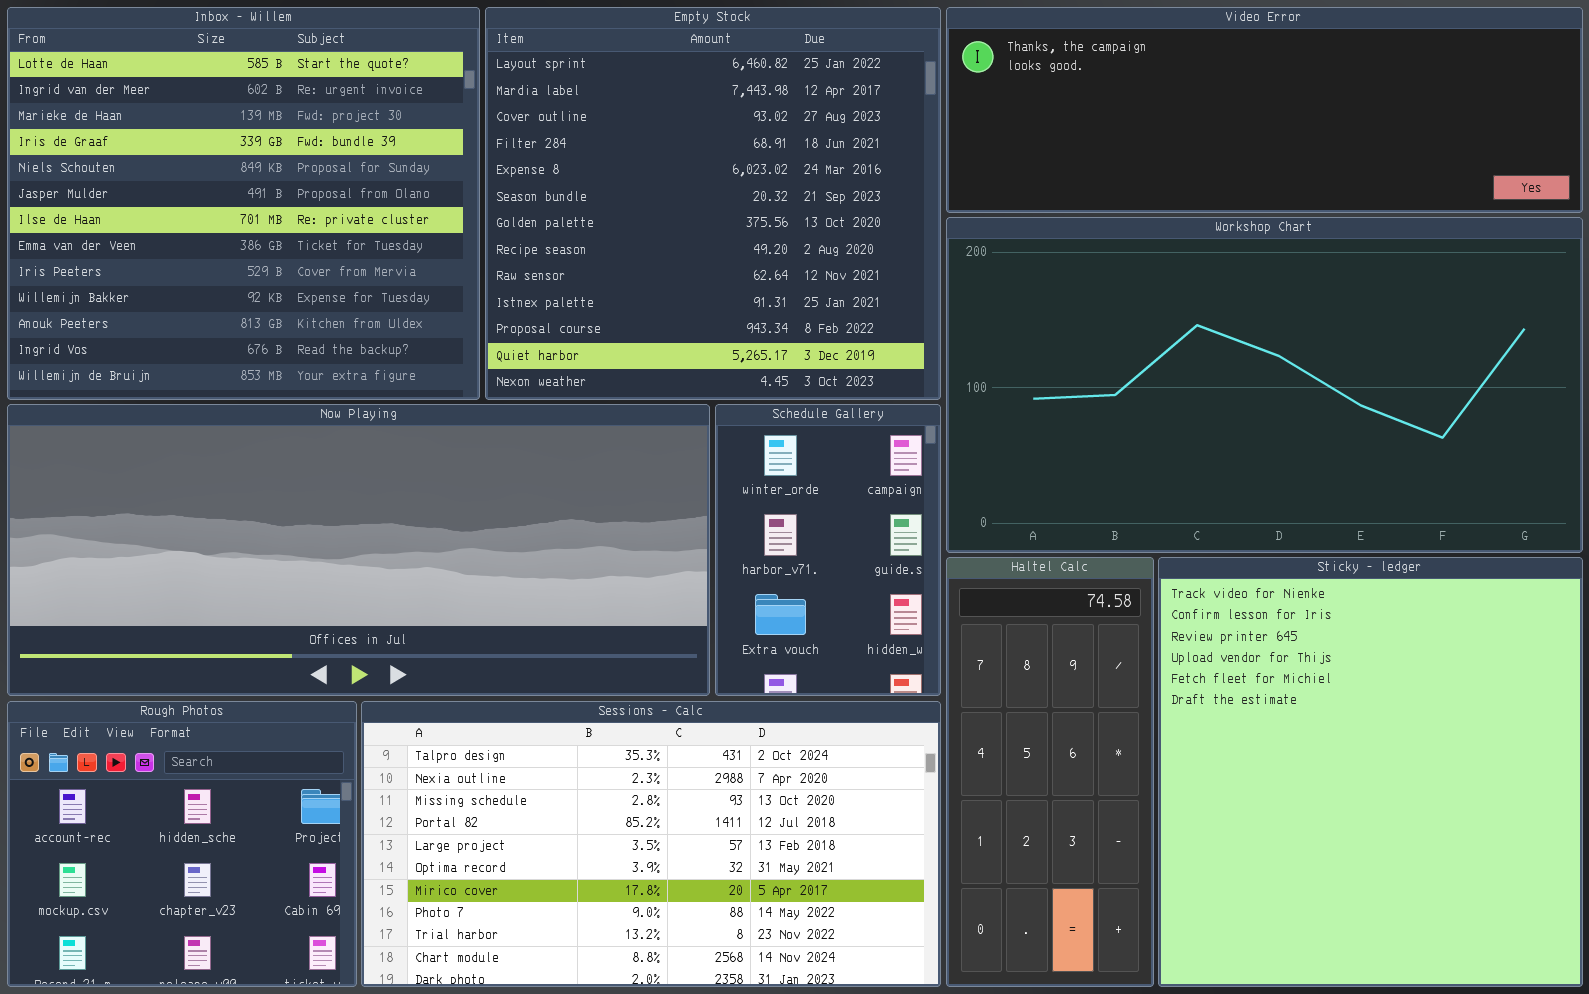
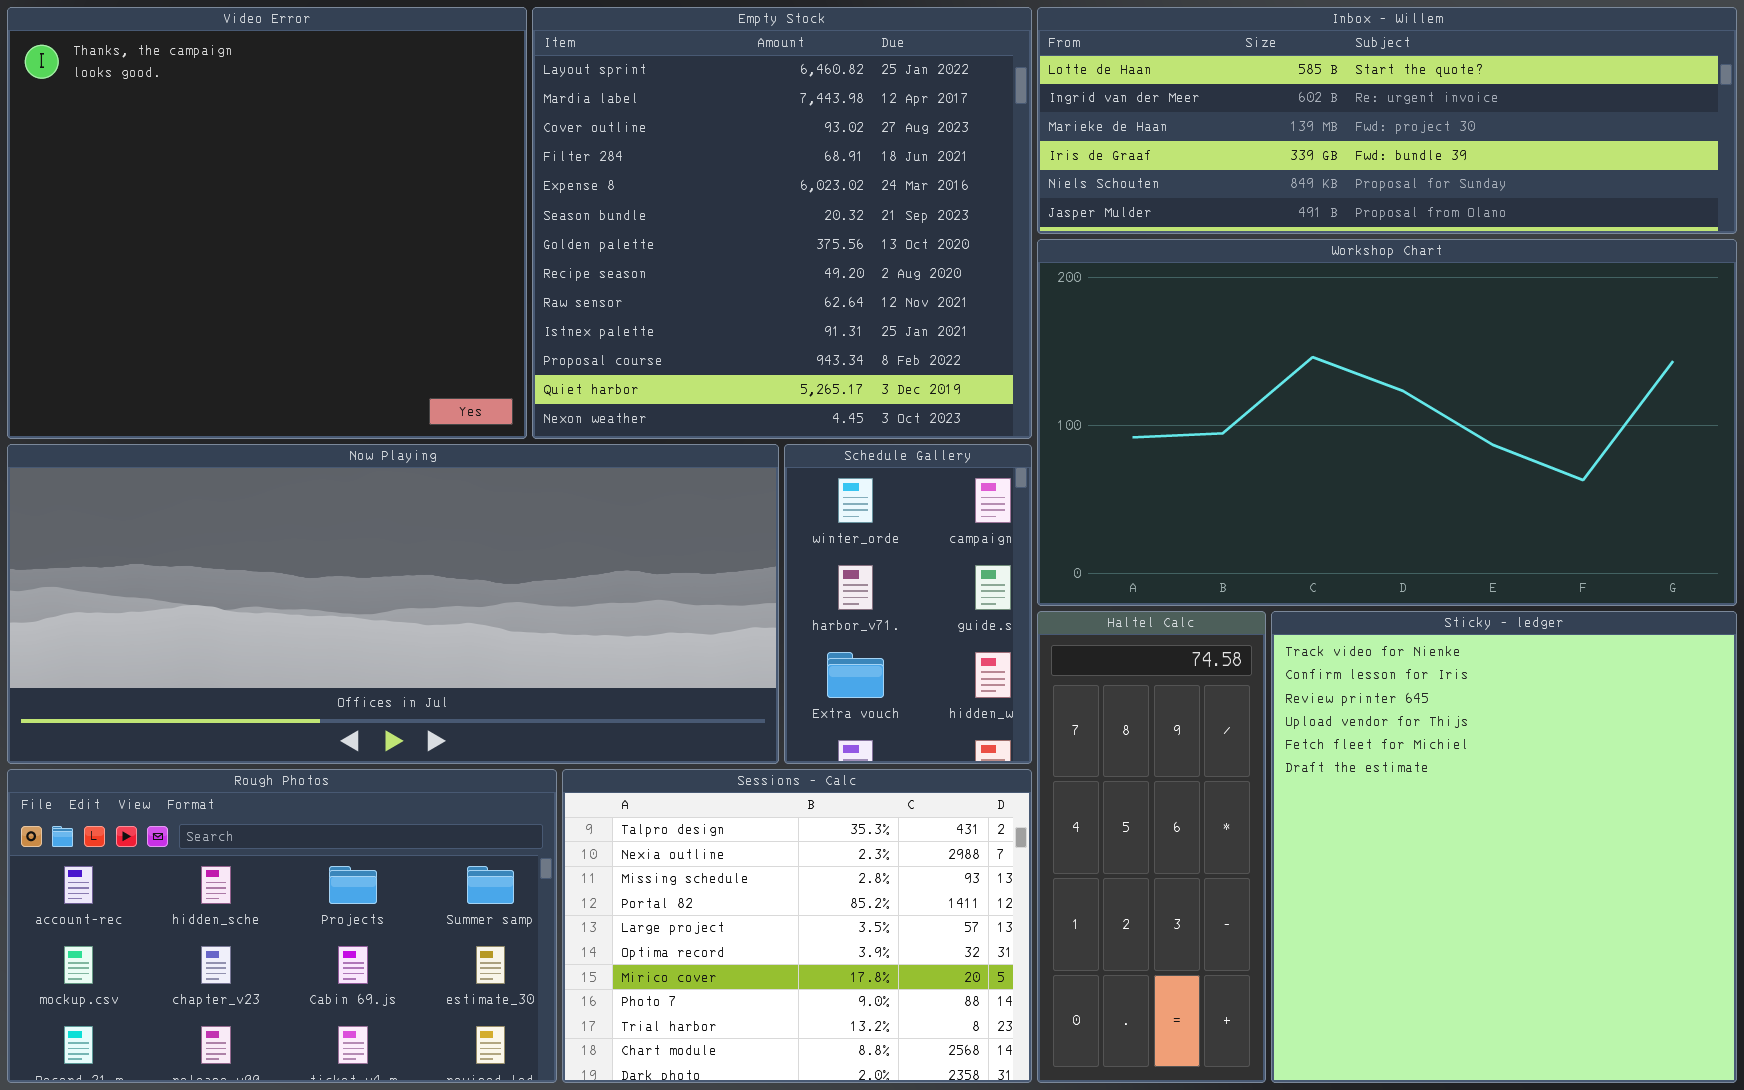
Inbox - Willem: [7,7,480,400] -> [1037,7,1737,234], moved, resized
Video Error: [946,7,1583,213] -> [7,7,527,439], moved, resized
Rough Photos: [7,701,357,987] -> [7,769,557,1083], resized
Sessions - Calc: [361,701,941,987] -> [562,769,1032,1083], resized

